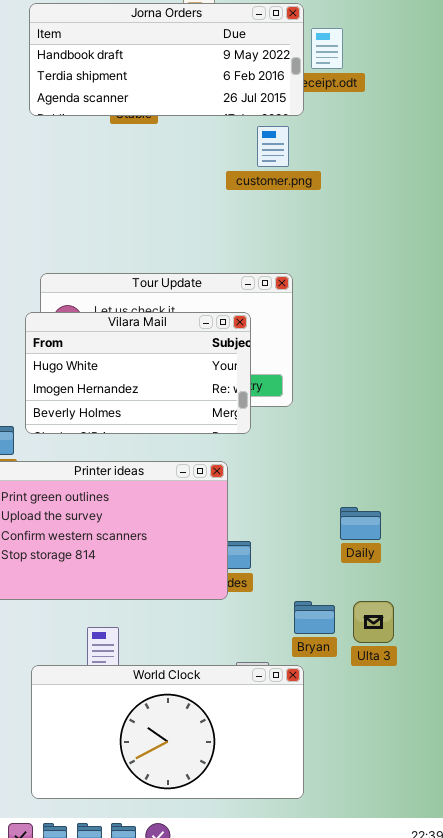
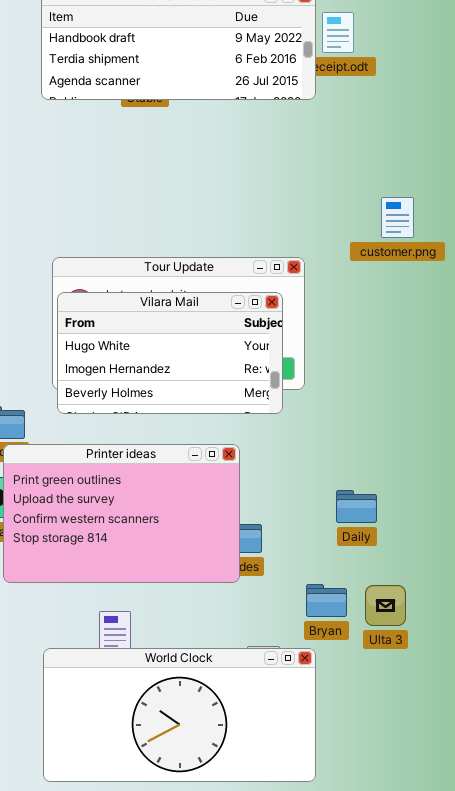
customer.png: [257,126,289,167] -> [381,197,414,238], moved
Vilara Mail: [25,312,251,434] -> [57,292,283,414], moved
Daily: [340,507,381,540] -> [336,490,377,523], moved

